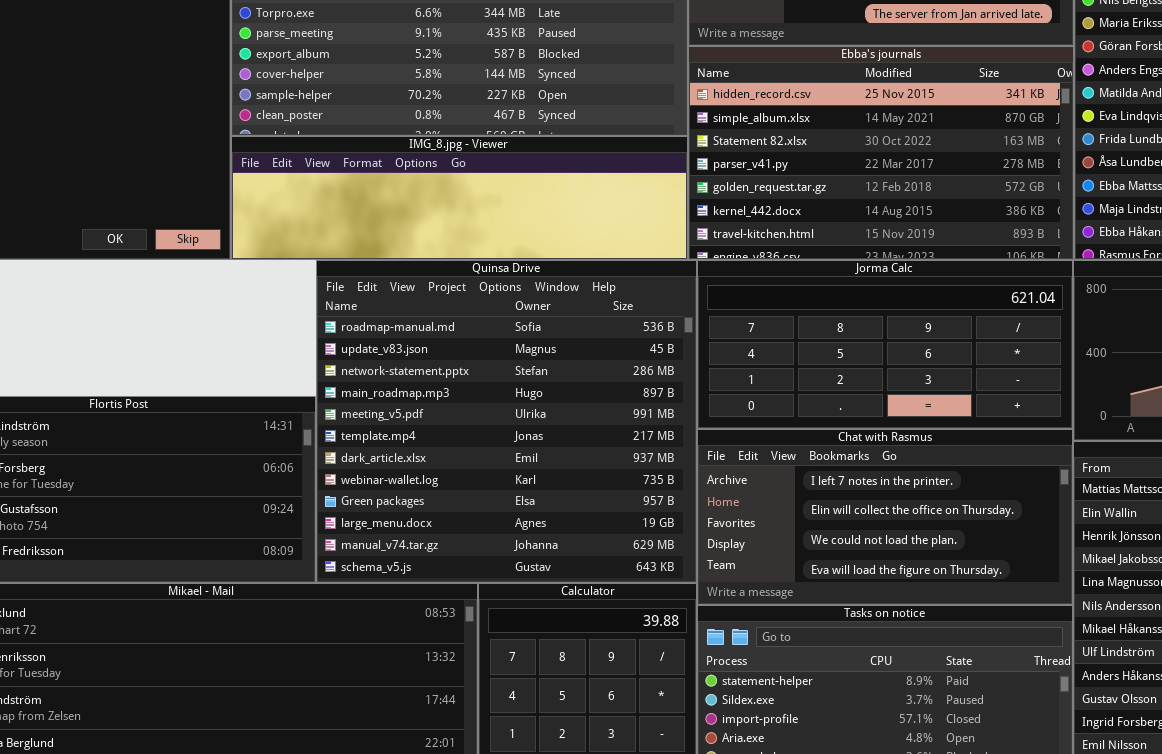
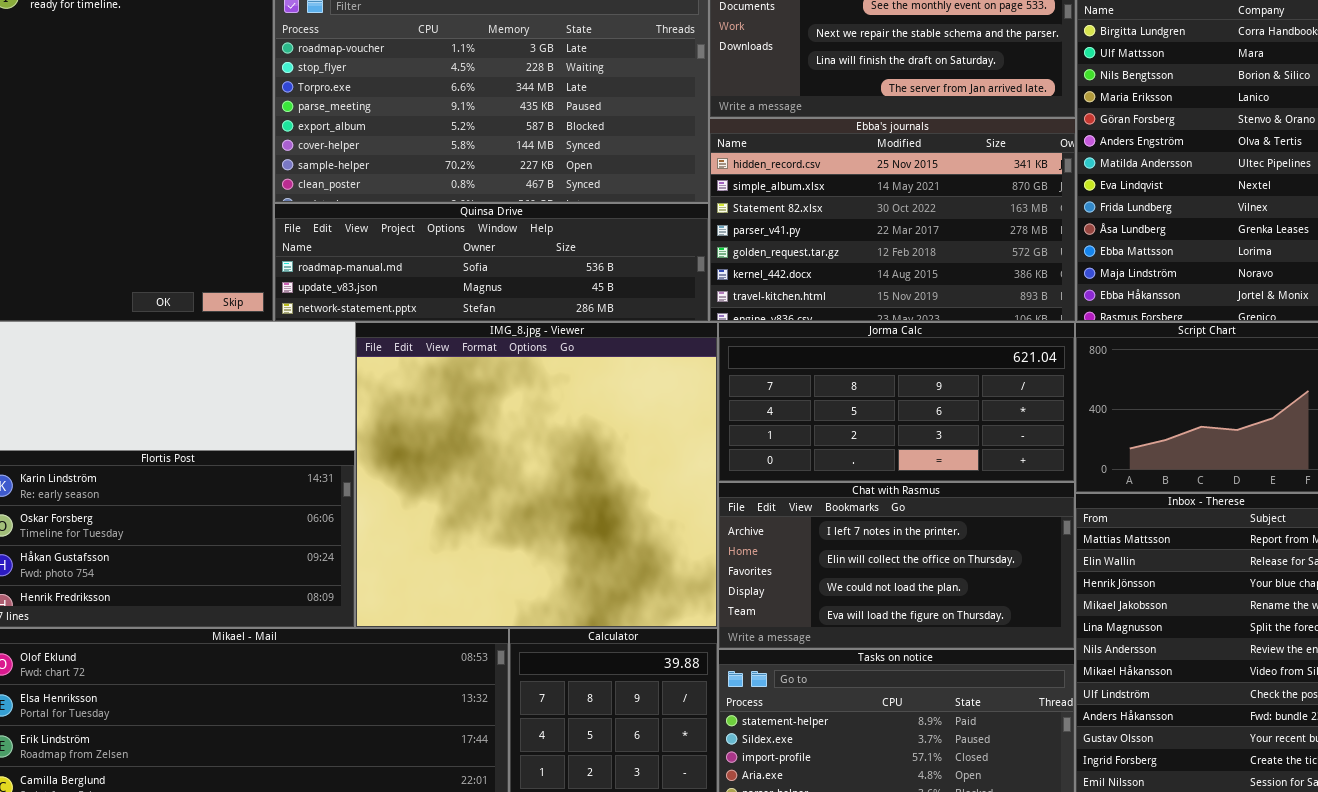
IMG_8.jpg - Viewer: [231,136,688,260] -> [355,322,718,628], moved, resized
Quinsa Drive: [316,260,697,583] -> [274,203,709,322], moved, resized

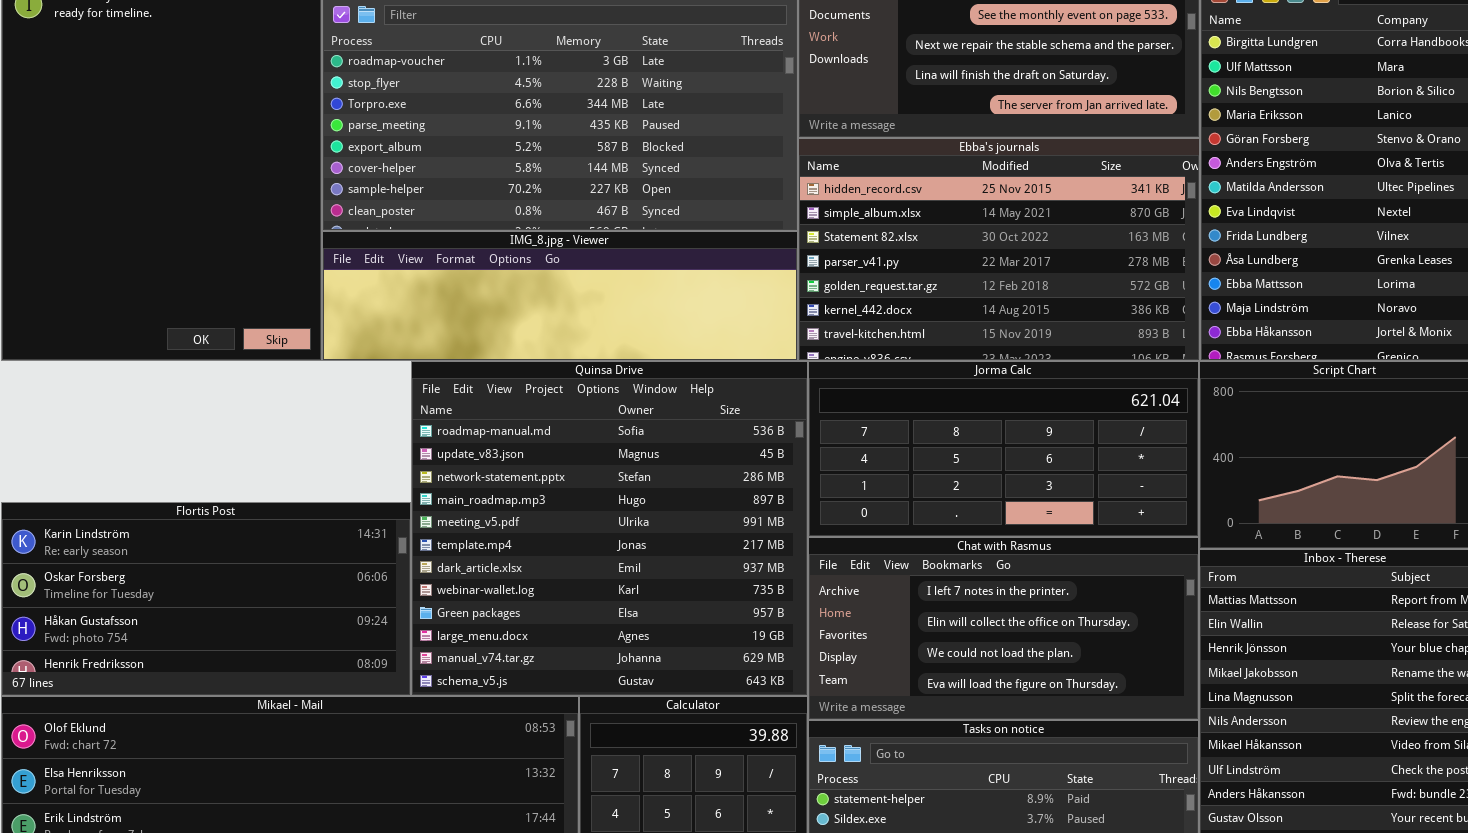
Quinsa Drive: [274,203,709,322] -> [411,361,808,696], moved, resized
IMG_8.jpg - Viewer: [355,322,718,628] -> [322,231,798,361], moved, resized

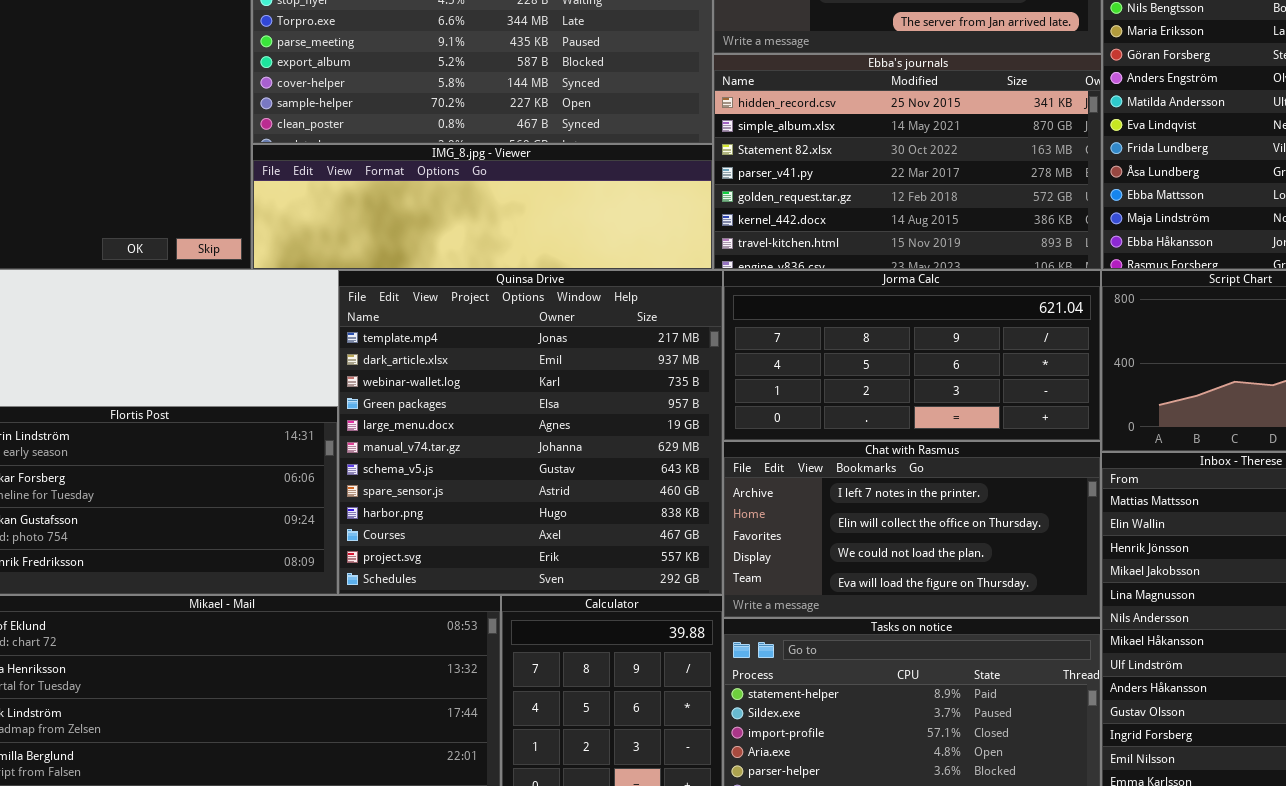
Quinsa Drive: [411,361,808,696] -> [338,270,723,595], scrolled down 5 rows

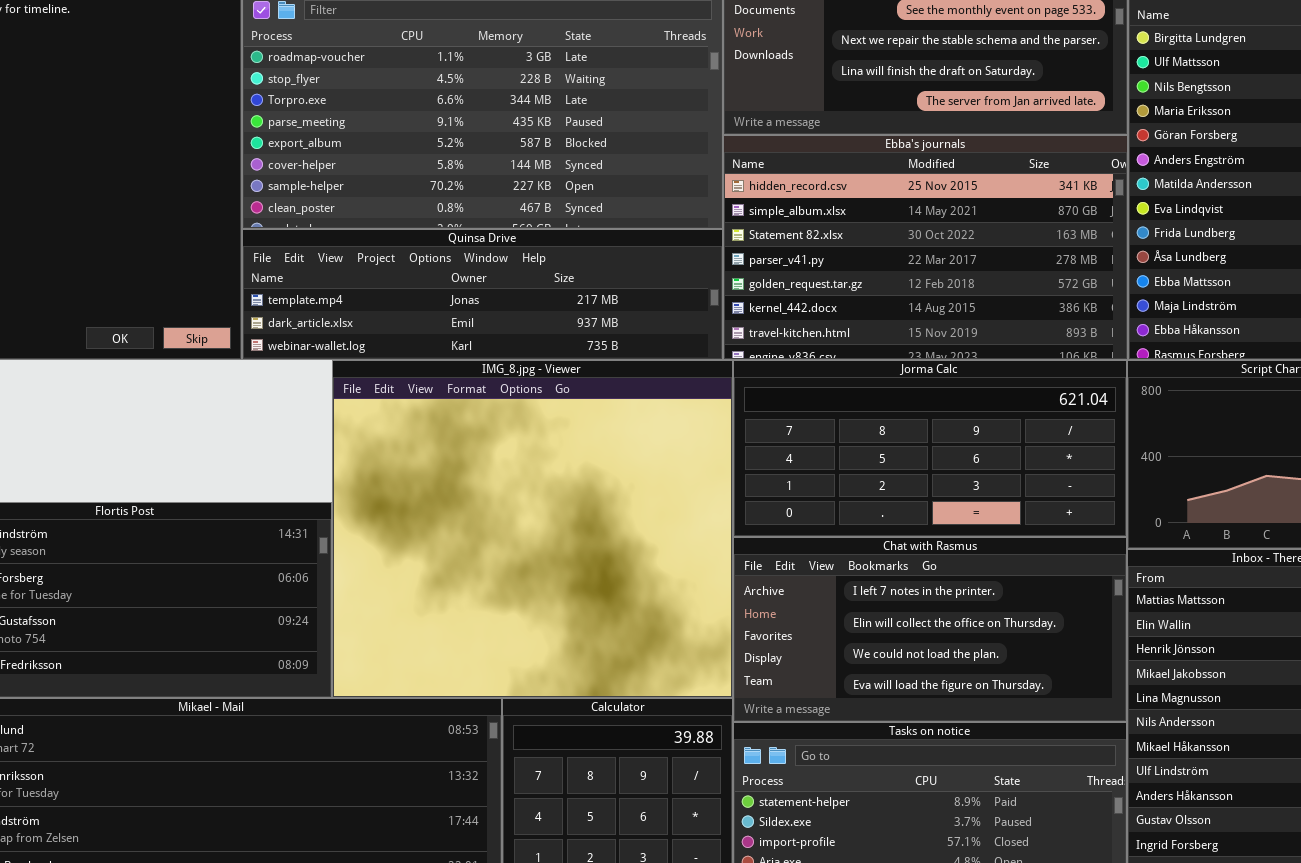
IMG_8.jpg - Viewer: [252,144,713,270] -> [332,360,733,698], moved, resized
Quinsa Drive: [338,270,723,595] -> [242,229,723,360], moved, resized

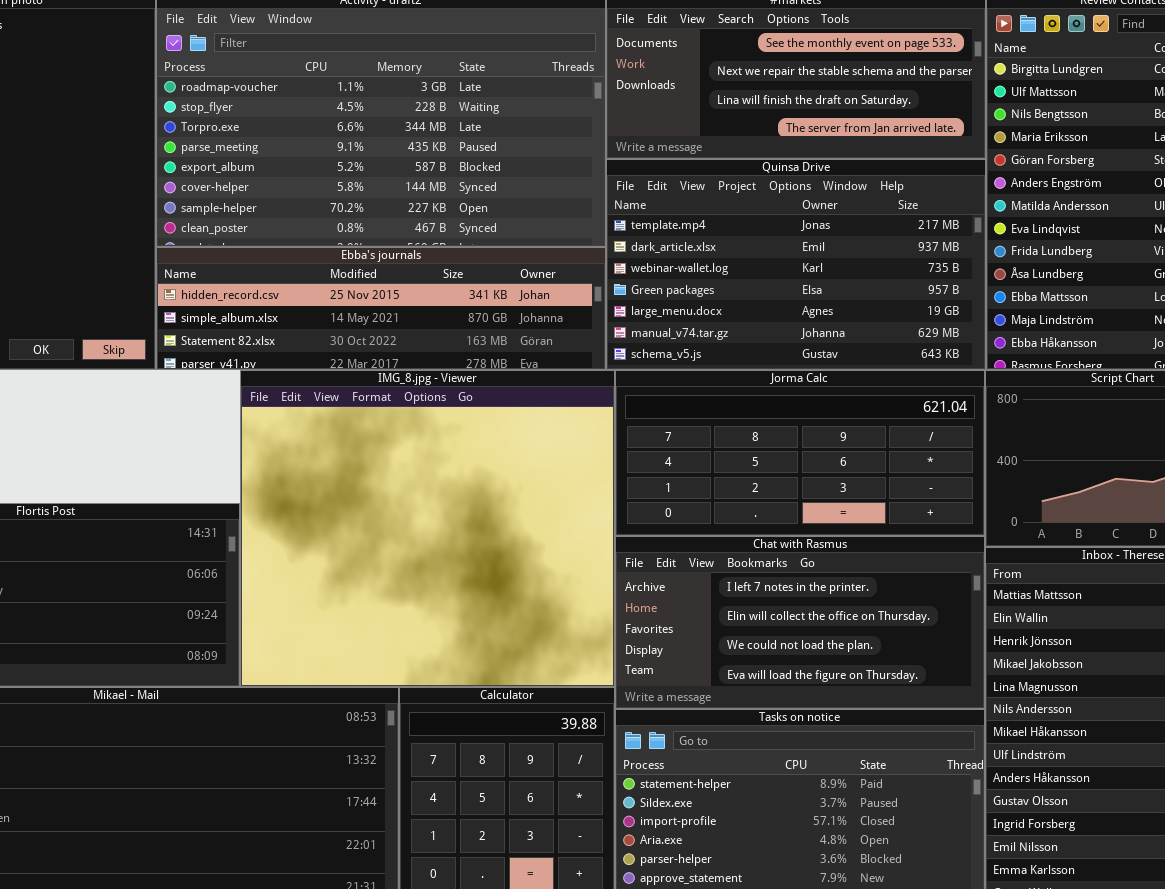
Ebba's journals: [723,135,1128,360] -> [156,247,606,370], moved, resized
Quinsa Drive: [242,229,723,360] -> [606,159,986,370], moved, resized

